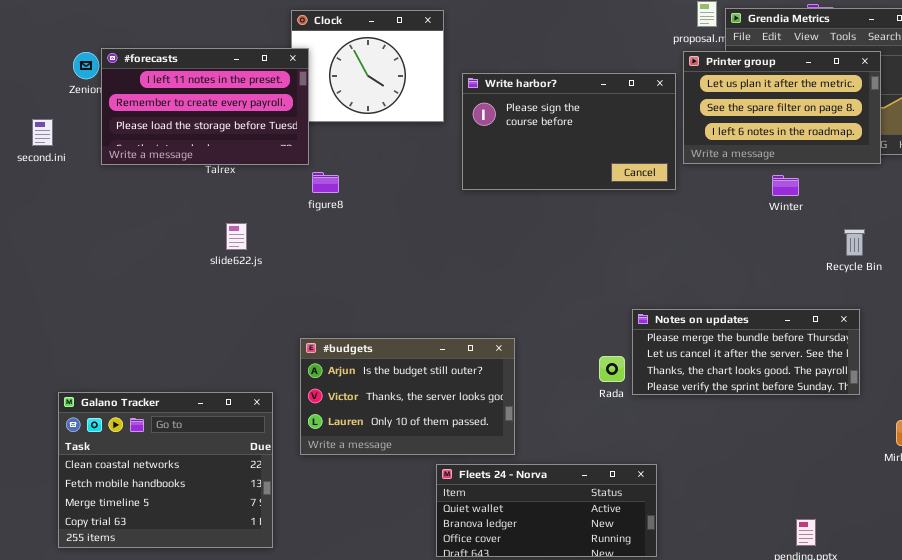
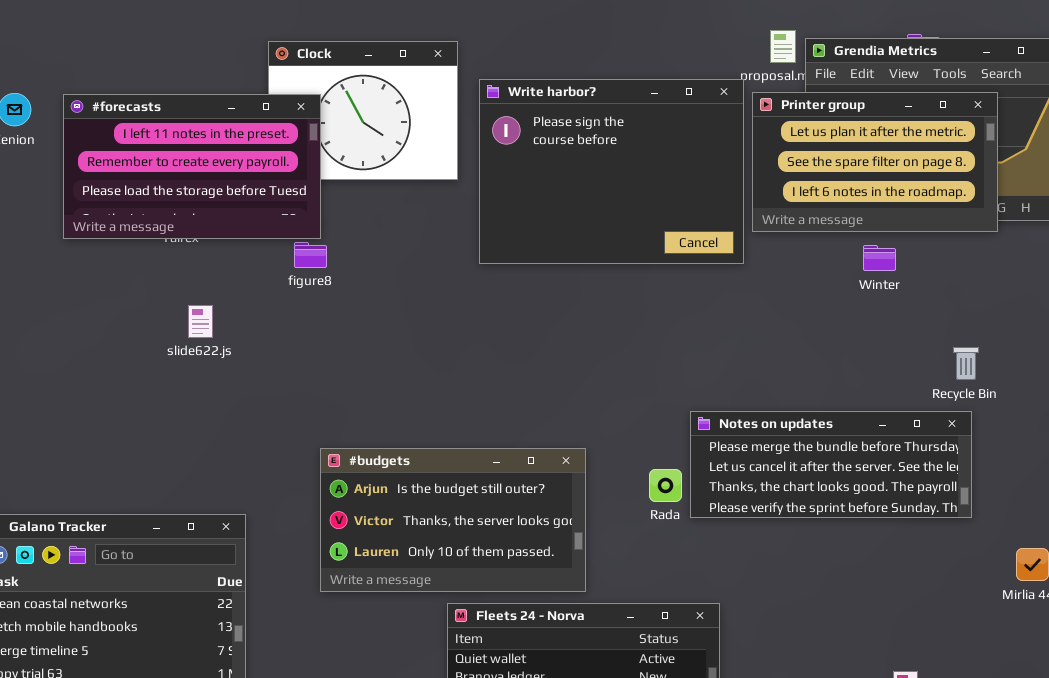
#forecasts: [101,48,309,165] -> [63,94,321,239], moved
Write harbor?: [462,73,676,190] -> [479,79,744,264], resized
Recycle Bin: [844,229,865,256] -> [953,347,979,380], moved
#budgets: [300,338,515,455] -> [320,448,586,592], moved

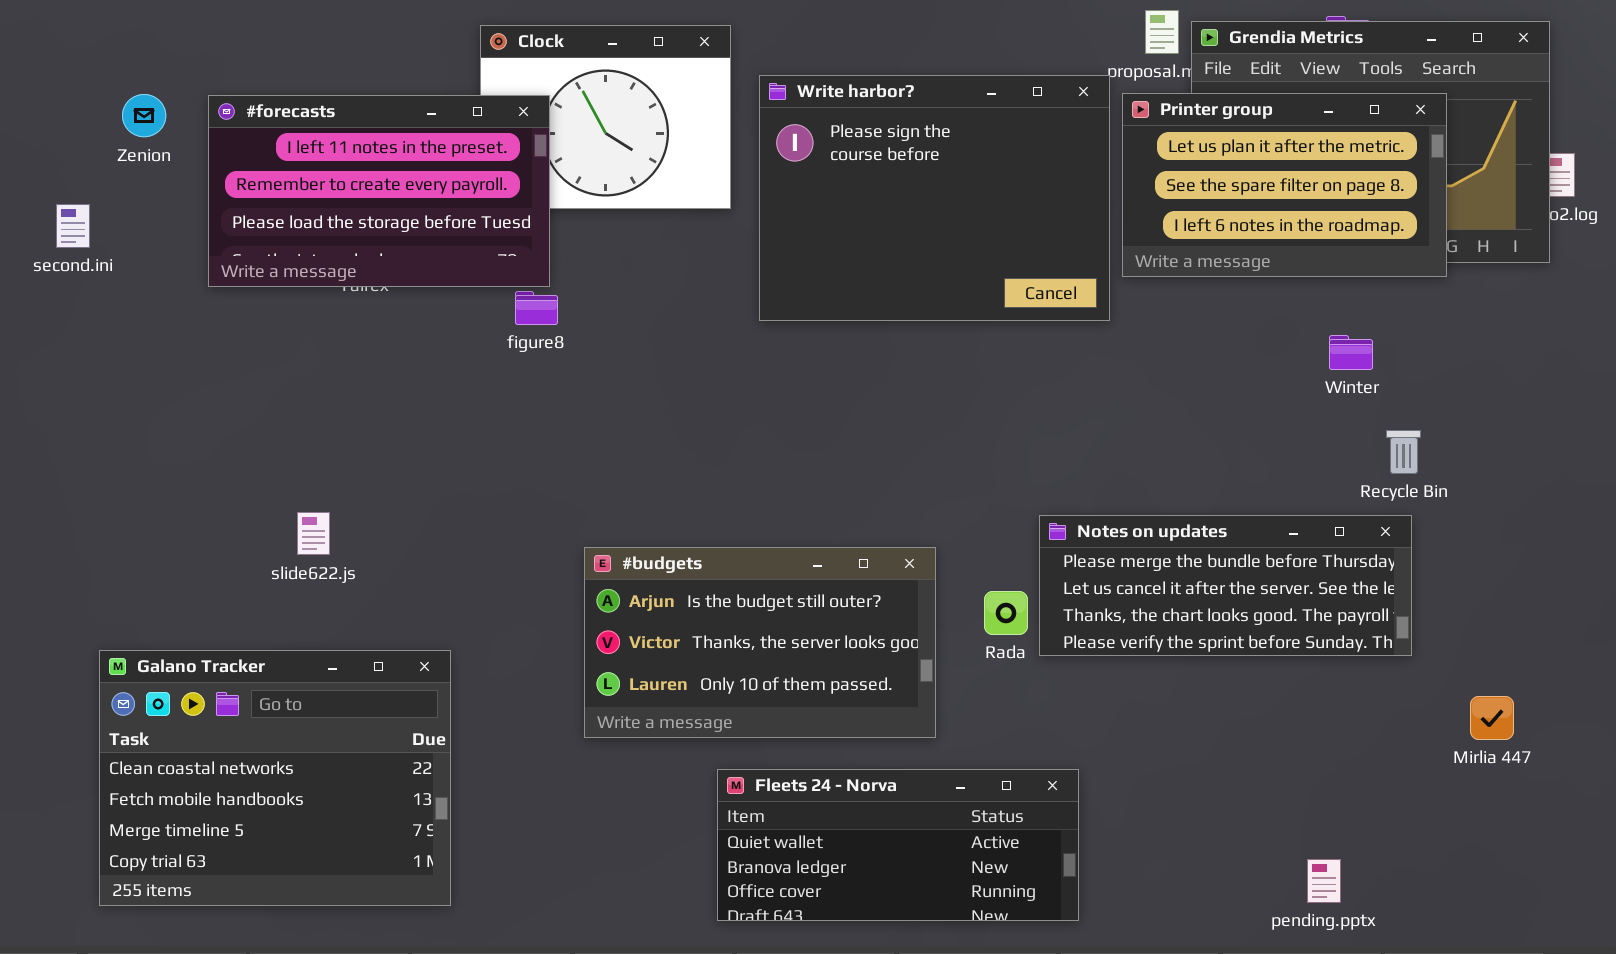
Winter: [863,245,896,271] -> [1329,335,1373,370], moved
slide622.js: [188,305,213,338] -> [297,512,330,555], moved
#budgets: [320,448,586,592] -> [584,547,936,738], moved

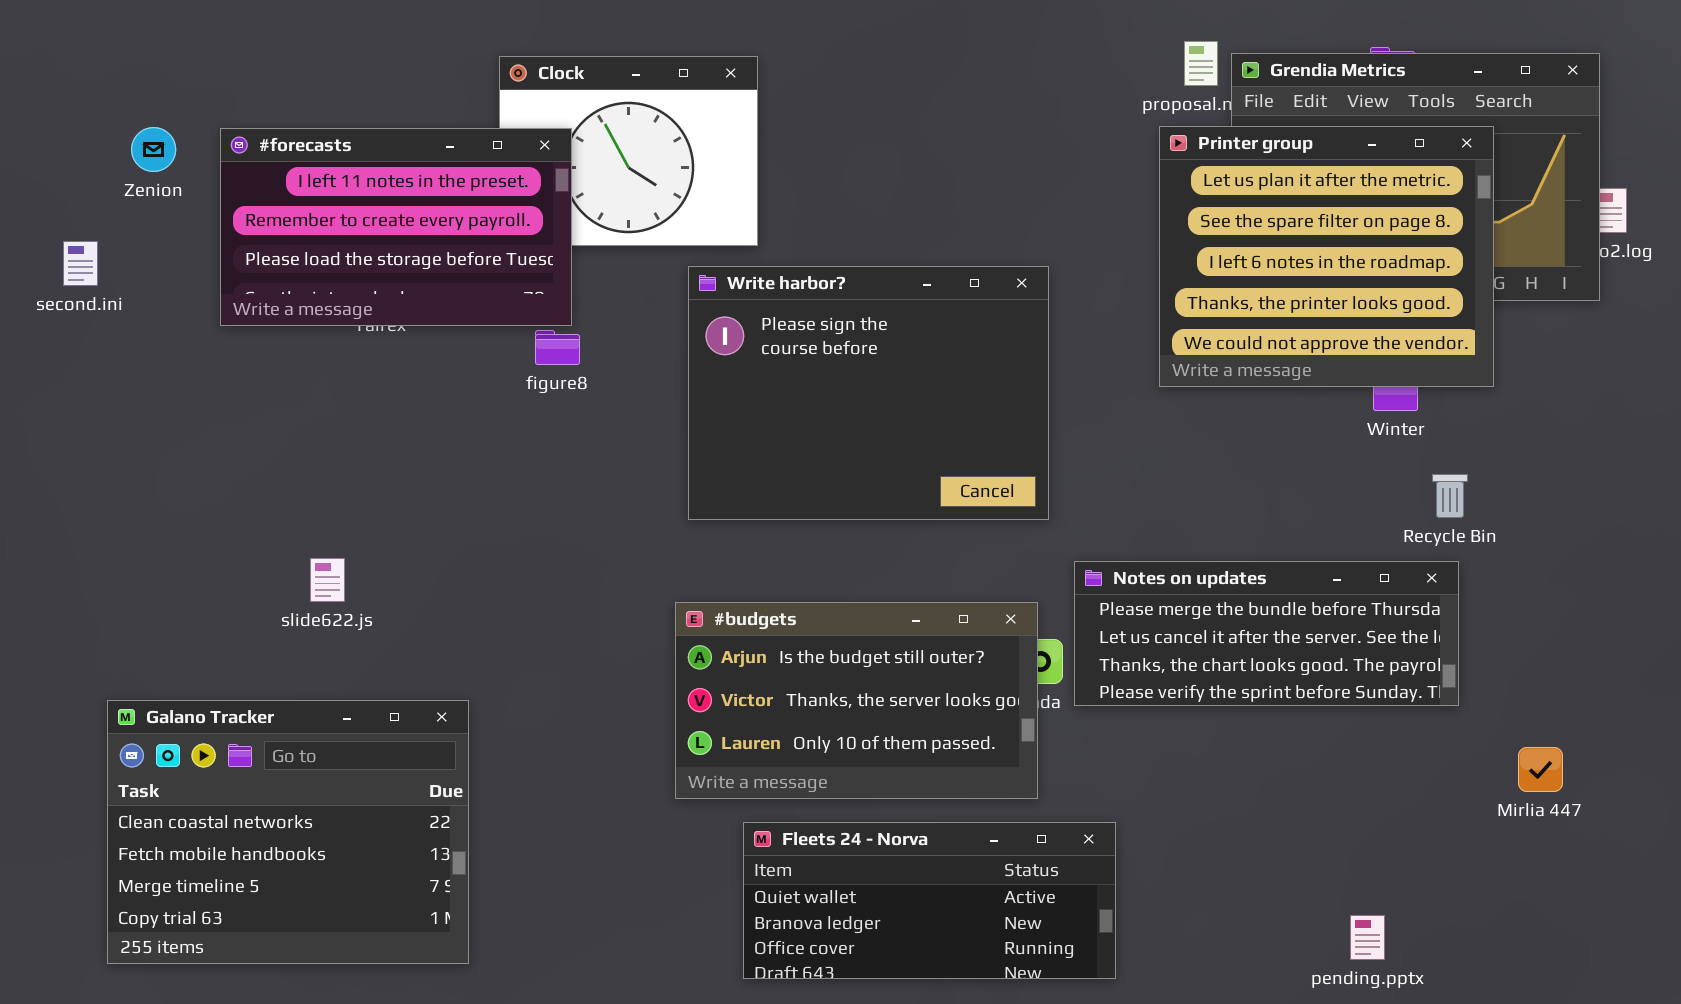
Write harbor?: [759,75,1110,321] -> [688,266,1049,520], moved
Printer group: [1122,93,1447,277] -> [1159,126,1494,387], resized
#budgets: [584,547,936,738] -> [675,602,1038,799], moved

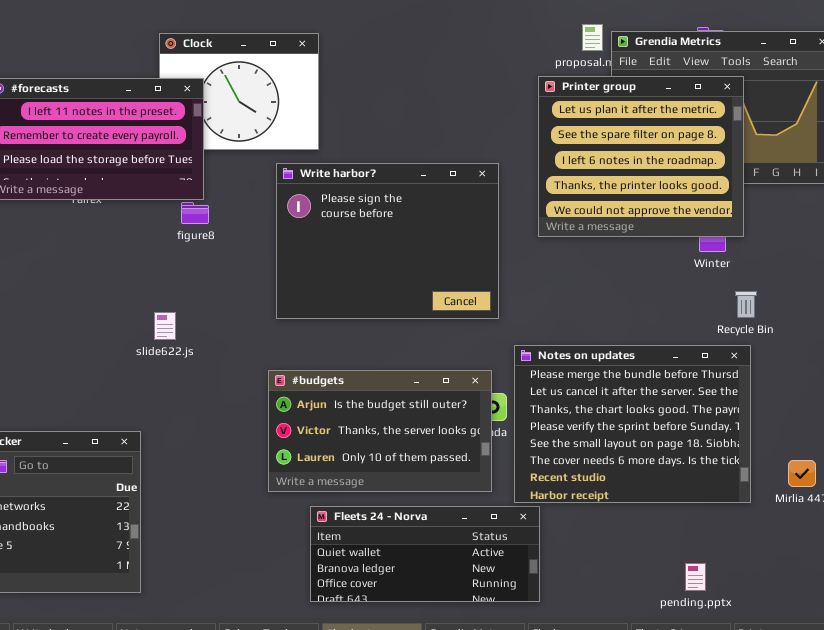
Printer group: [1159,126,1494,387] -> [538,76,744,237], moved
slide622.js: [310,558,345,602] -> [154,312,176,340], moved
Notes on updates: [1074,561,1459,706] -> [514,345,751,503], resized

